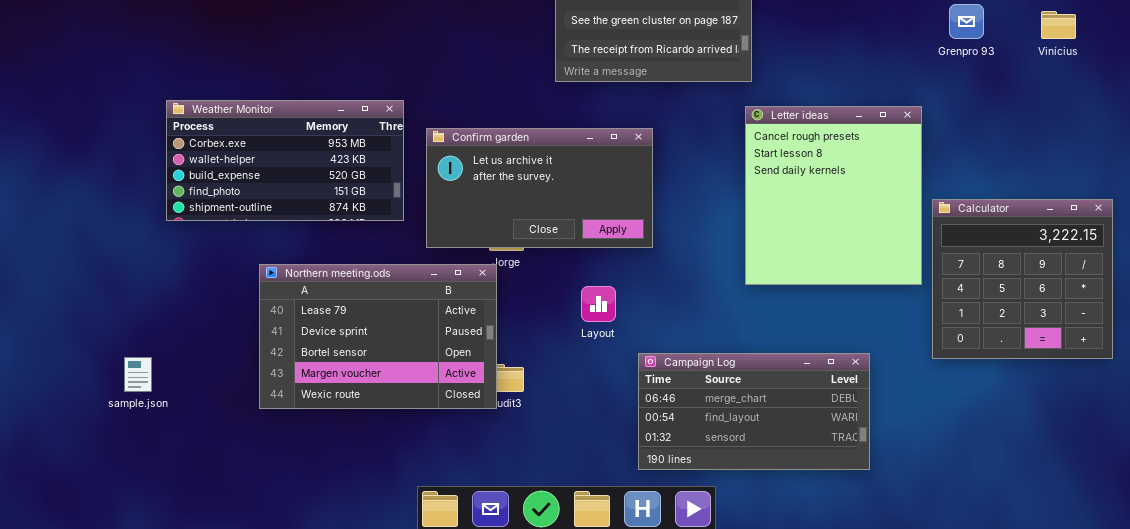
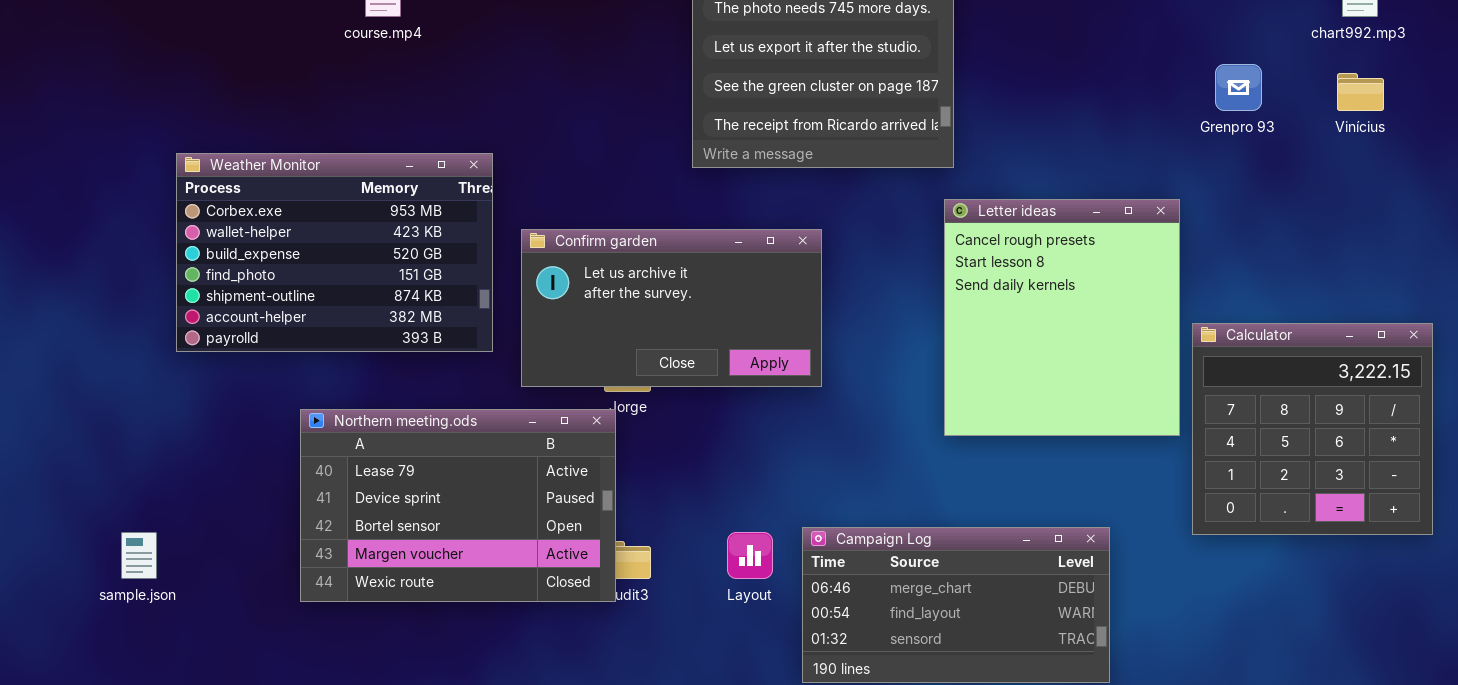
Weather Monitor: [166,100,404,221] -> [176,153,493,352], resized
Layout: [581,286,616,322] -> [727,532,773,579], moved

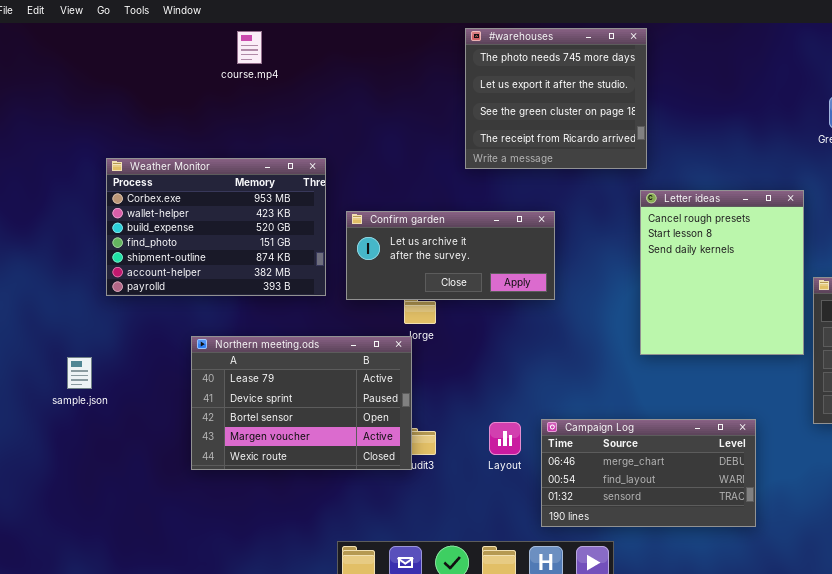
Confirm garden: [521,229,822,387] -> [346,211,555,300], resized
sample.json: [121,532,157,579] -> [67,357,92,389], moved

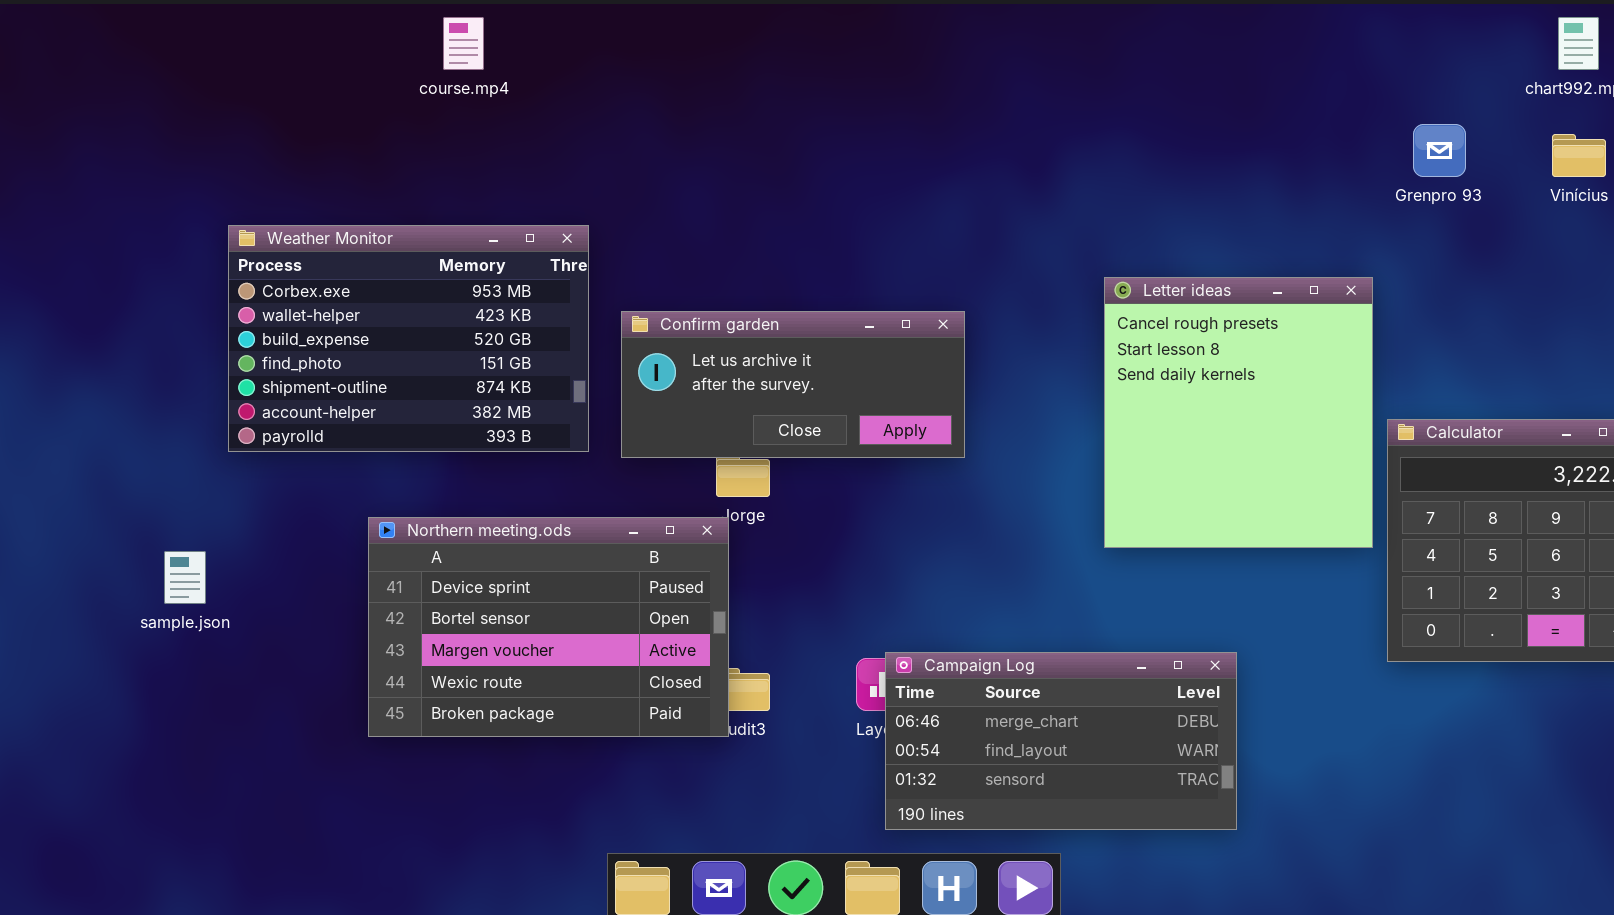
#warehouses: [465,28,647,169] -> none, closed
Northern meeting.ods: [191,336,412,470] -> [368,517,729,737], scrolled down 1 row
Campaign Log: [541,419,756,527] -> [885,652,1237,830], moved

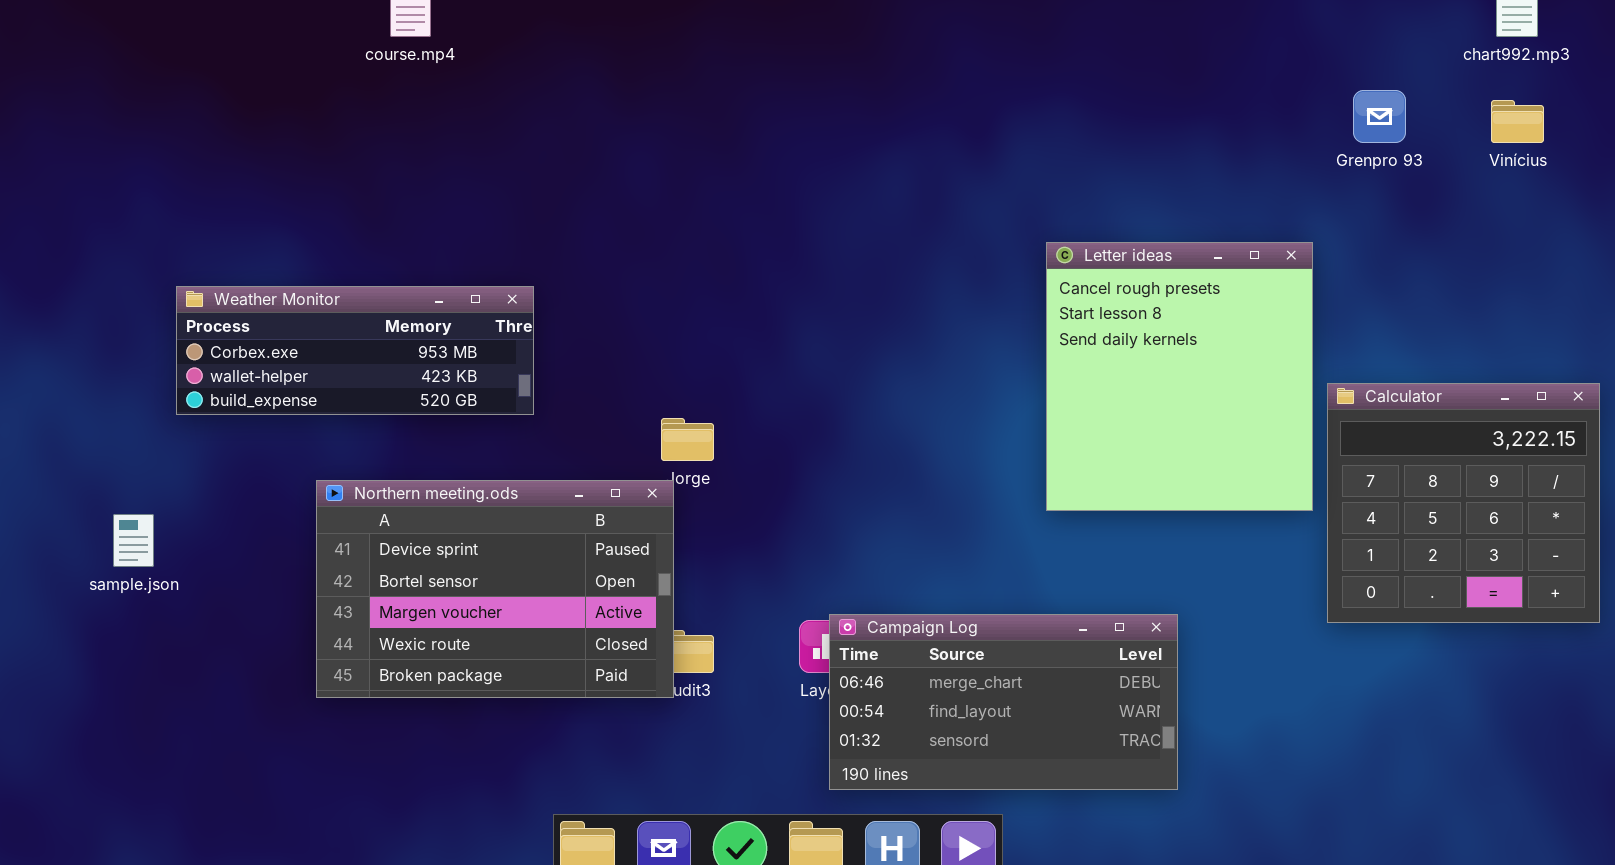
Weather Monitor: [228,225,589,452] -> [176,286,534,415], resized
Confirm garden: [621,311,965,458] -> none, closed

